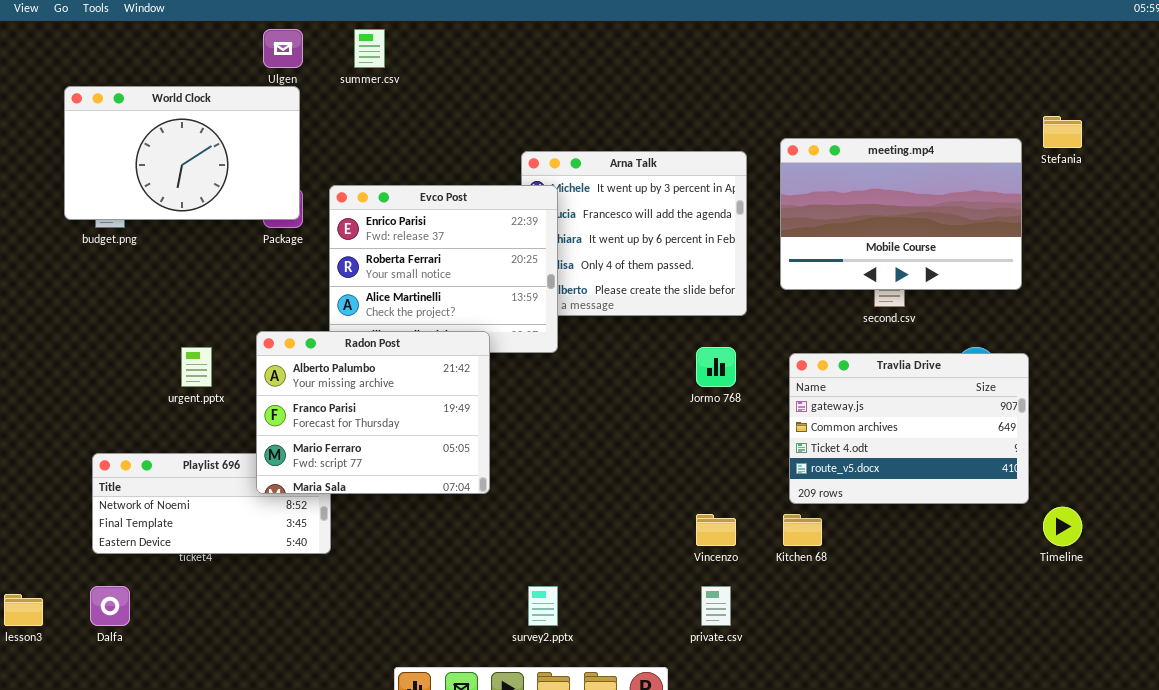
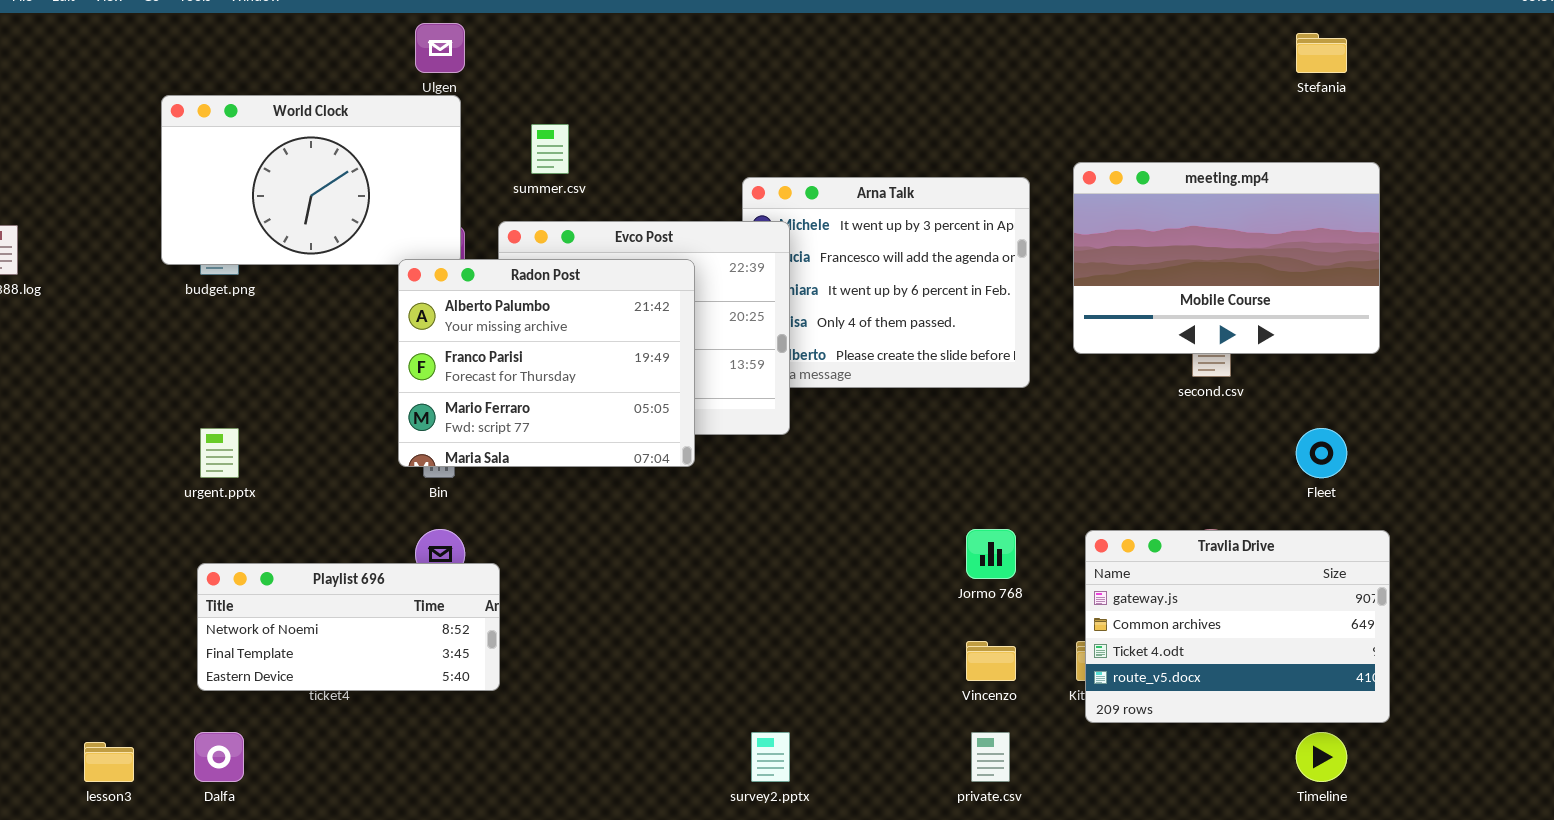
summer.csv: [354,29,385,68] -> [531,124,569,174], moved
Stefania: [1043,116,1082,148] -> [1296,33,1347,73], moved
Radon Post: [256,331,490,494] -> [398,259,695,467], moved
urgent.pptx: [181,347,212,387] -> [200,428,239,478], moved
Jormo 768: [696,347,736,387] -> [966,529,1016,579], moved
Travlia Drive: [789,353,1029,504] -> [1085,530,1390,723], moved
Timeline: [1043,507,1082,546] -> [1296,732,1347,782], moved

